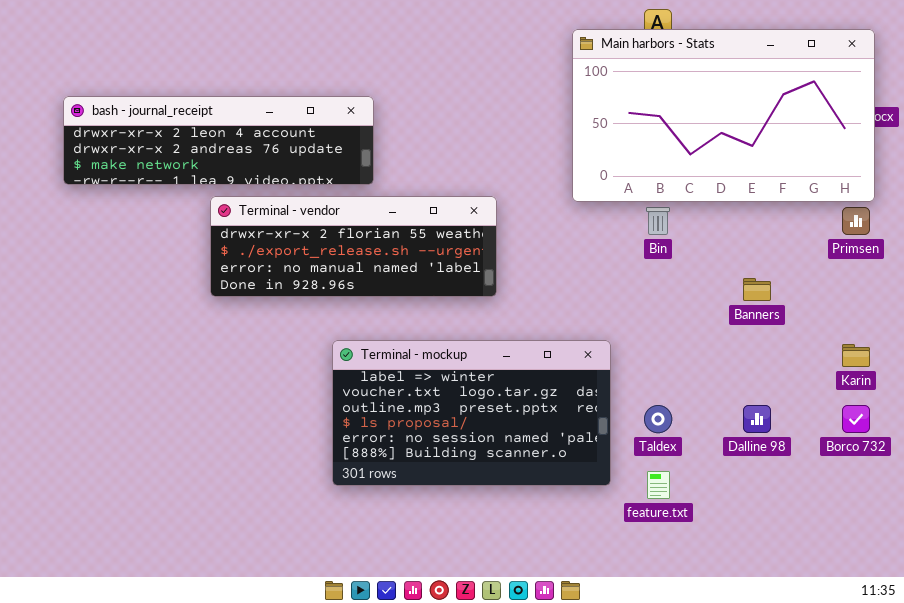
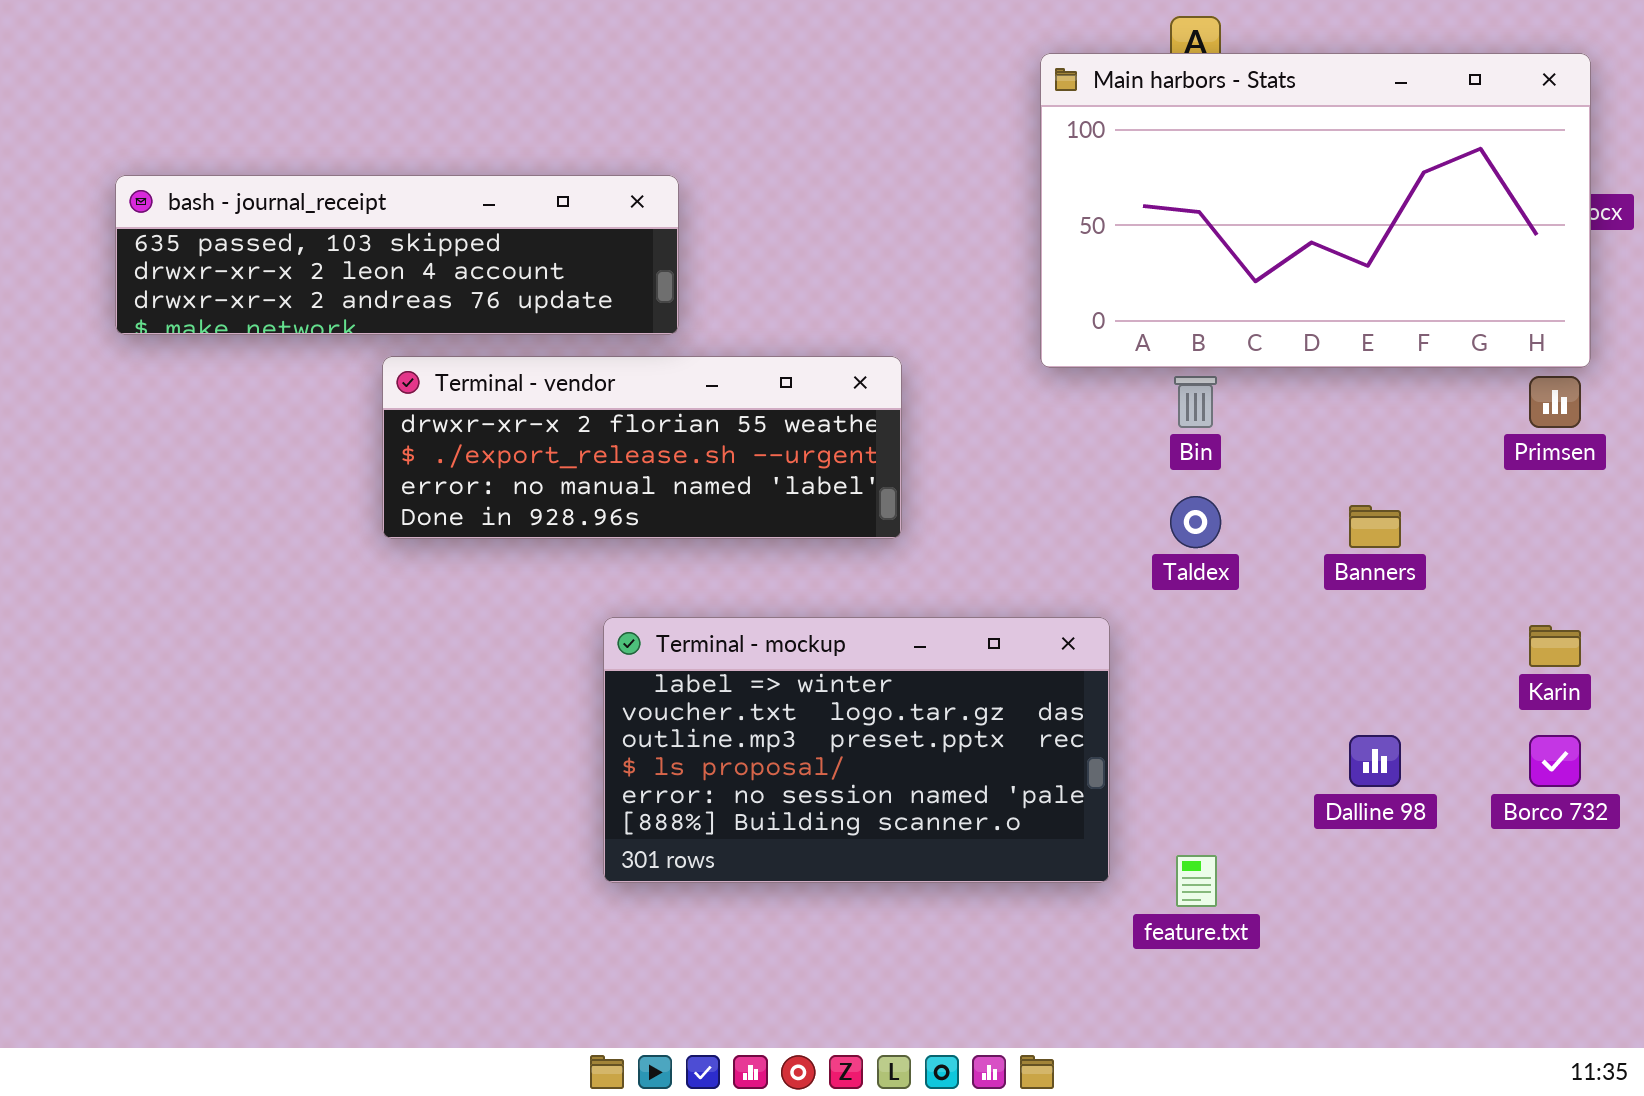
bash - journal_receipt: [63,96,374,185] -> [115,175,679,335], scrolled up 1 row
Taldex: [644,405,672,433] -> [1170,496,1221,548], moved

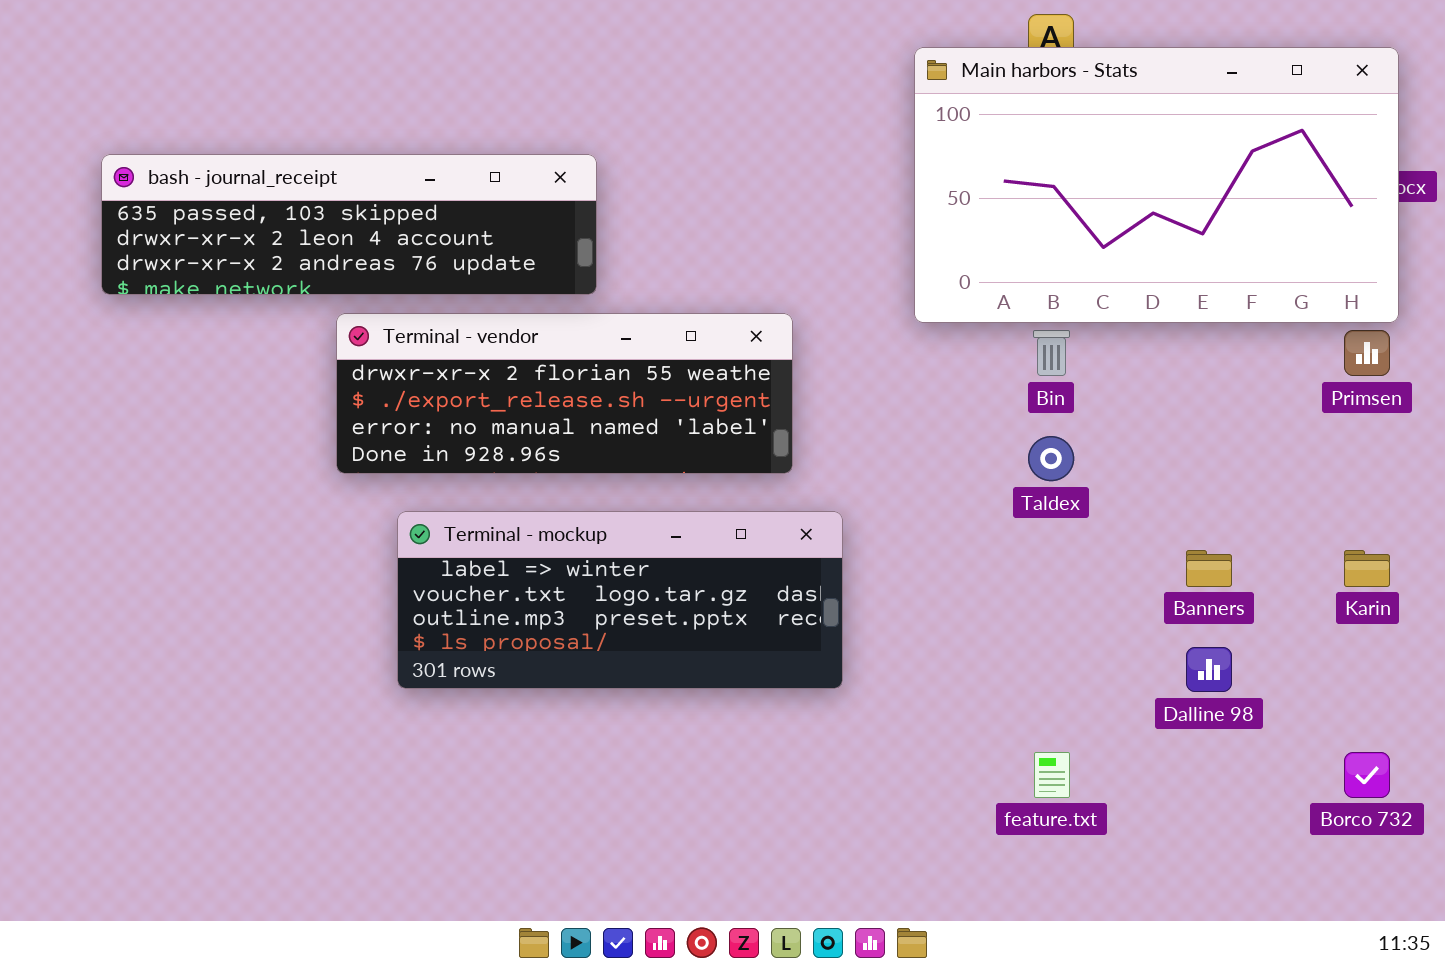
Banners: [1349,505,1401,548] -> [1186,550,1232,587], moved
Terminal - mockup: [603,617,1110,883] -> [397,511,843,689], moved, resized
Borco 732: [1529,735,1581,787] -> [1344,752,1390,798], moved

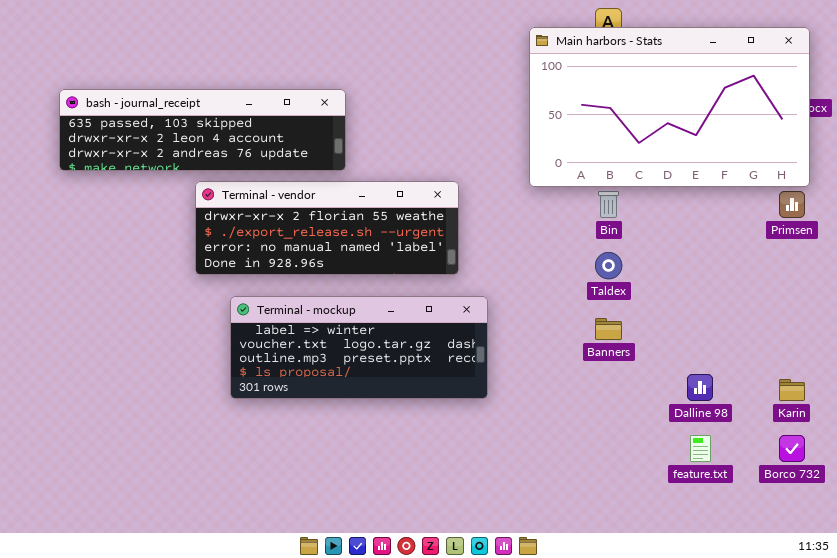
Banners: [1186,550,1232,587] -> [595,318,622,340], moved
Karin: [1344,550,1390,587] -> [779,379,805,401], moved
feature.txt: [1034,752,1070,798] -> [690,435,711,462], moved

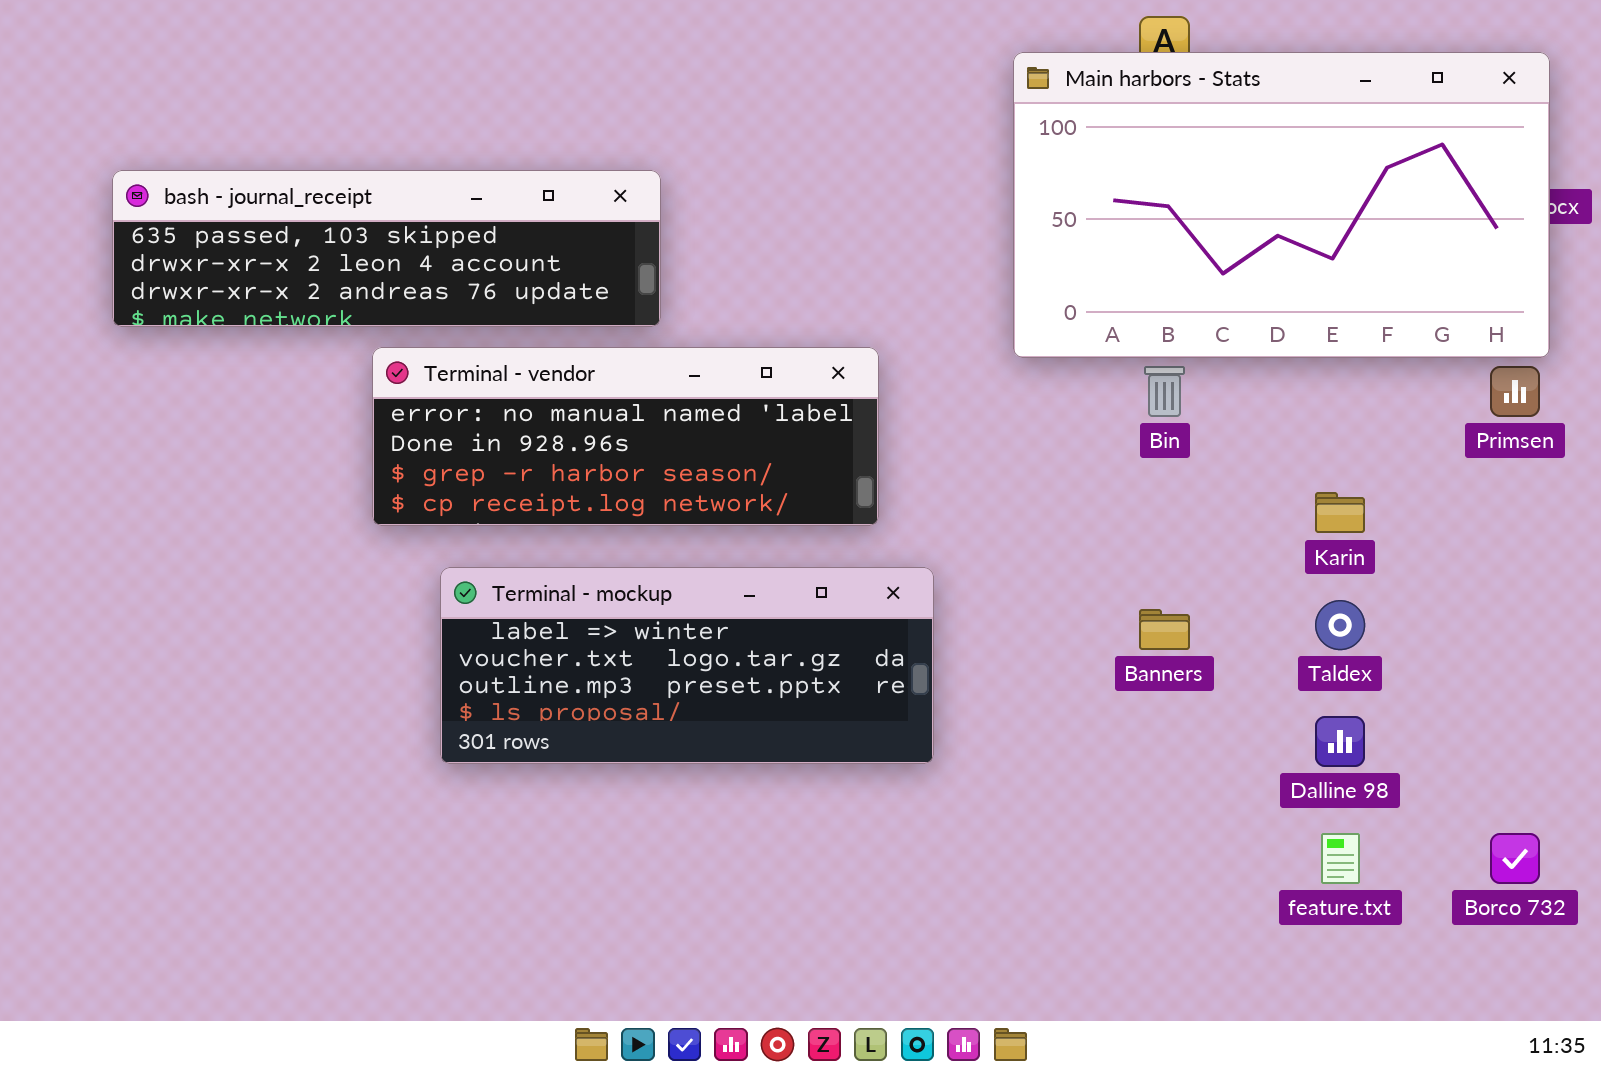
Terminal - vendor: [195,181,459,275] -> [372,347,879,526], scrolled down 2 rows
Taldex: [595,252,622,279] -> [1315,600,1365,650], moved
Karin: [779,379,805,401] -> [1315,492,1365,533], moved

